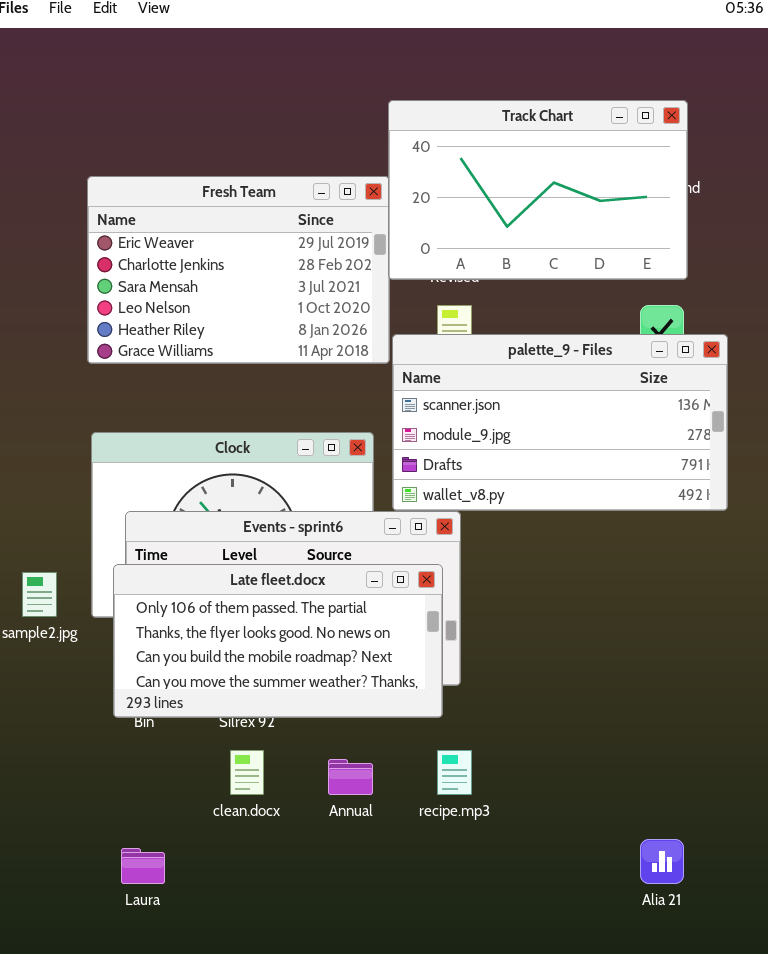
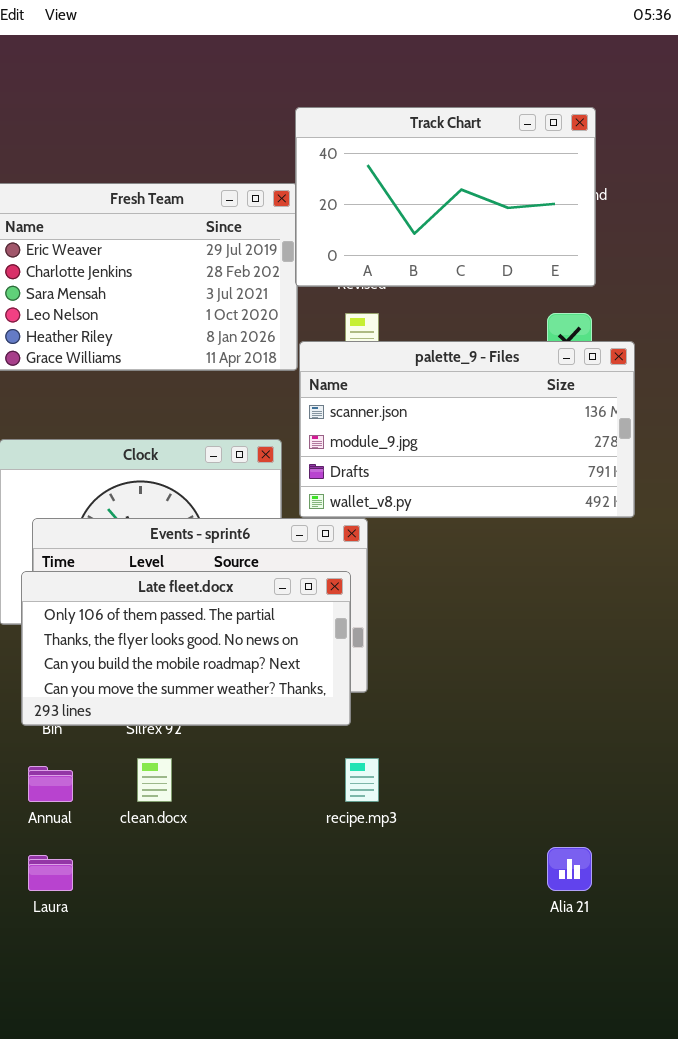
Annual: [328,759,373,795] -> [28,766,73,802], moved

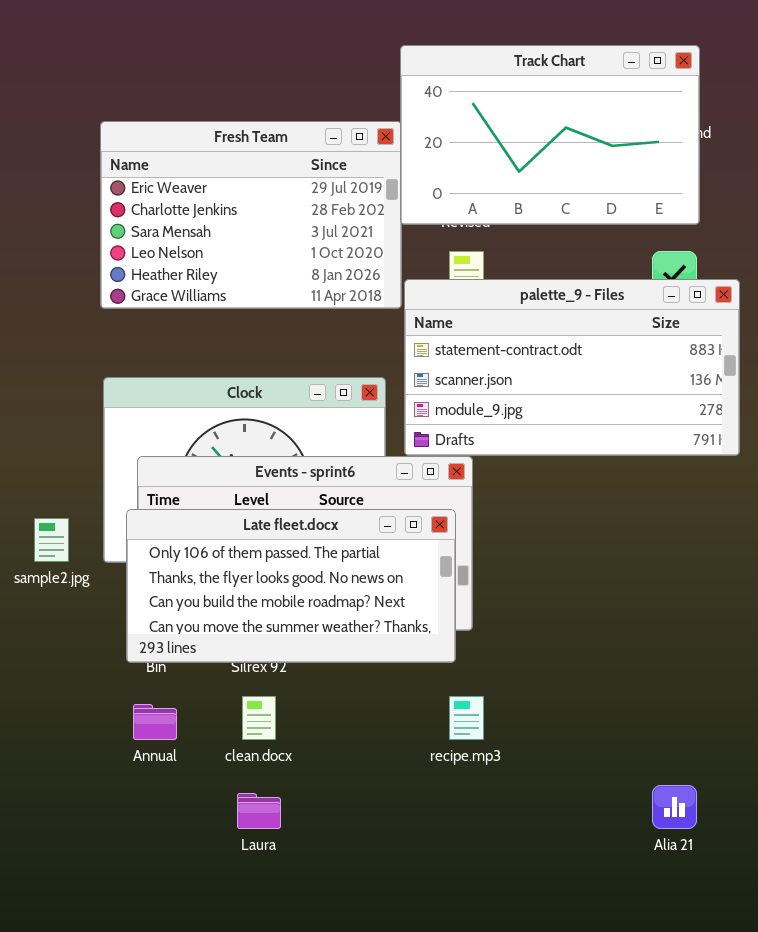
palette_9 - Files: [299,341,635,518] -> [404,279,740,456], scrolled up 1 row
Laura: [28,855,73,891] -> [237,793,281,829], moved

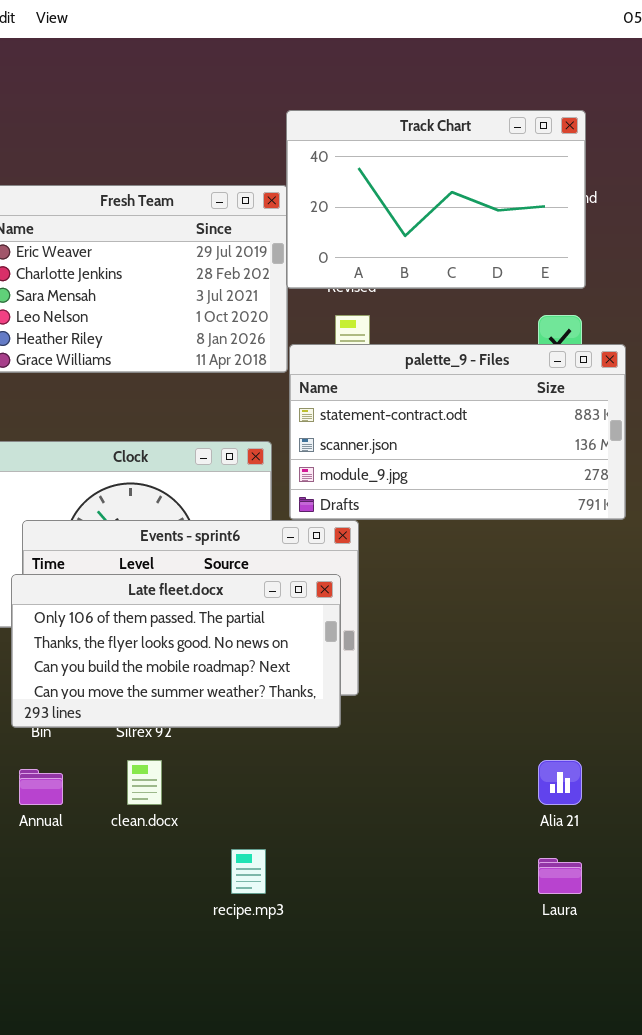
recipe.mp3: [449,696,484,740] -> [231,849,266,894], moved
Alia 21: [652,785,697,829] -> [538,760,582,805], moved
Laura: [237,793,281,829] -> [538,858,582,894], moved

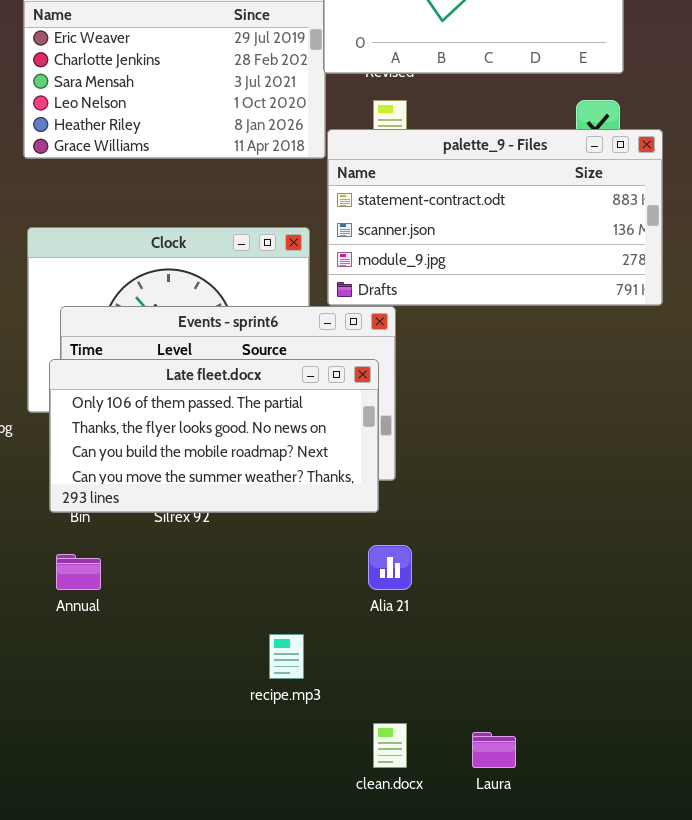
clean.docx: [127,760,162,805] -> [373,723,407,768], moved
Alia 21: [538,760,582,805] -> [368,545,412,590], moved
Laura: [538,858,582,894] -> [472,732,516,768], moved

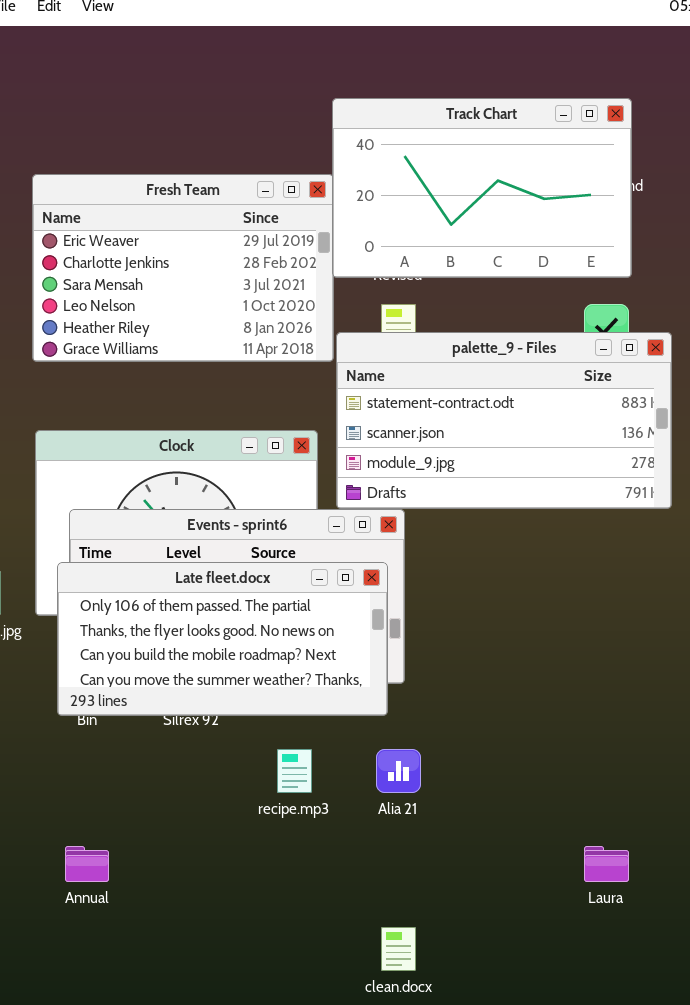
Annual: [56,554,101,590] -> [65,846,109,882], moved
recipe.mp3: [269,634,304,679] -> [277,749,312,793], moved
Laura: [472,732,516,768] -> [584,846,629,882], moved

